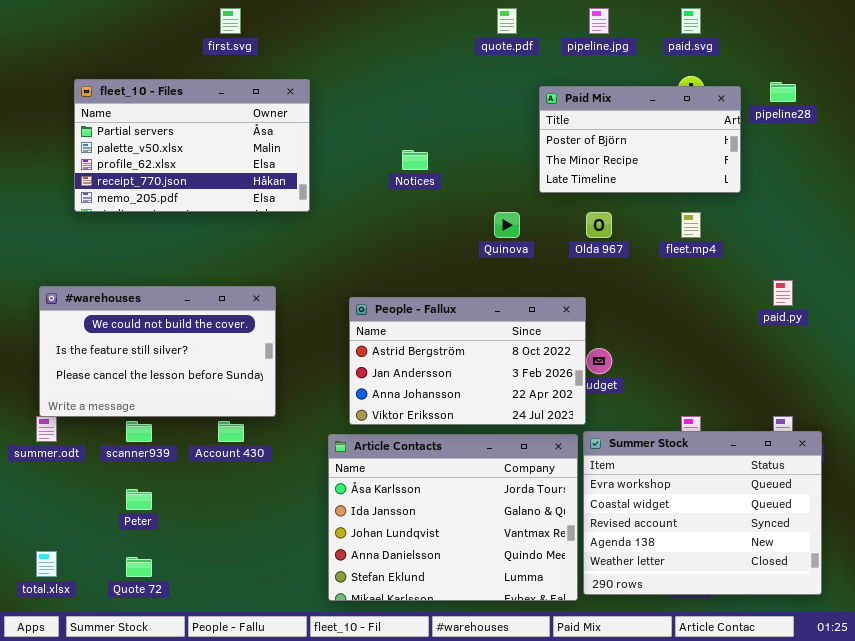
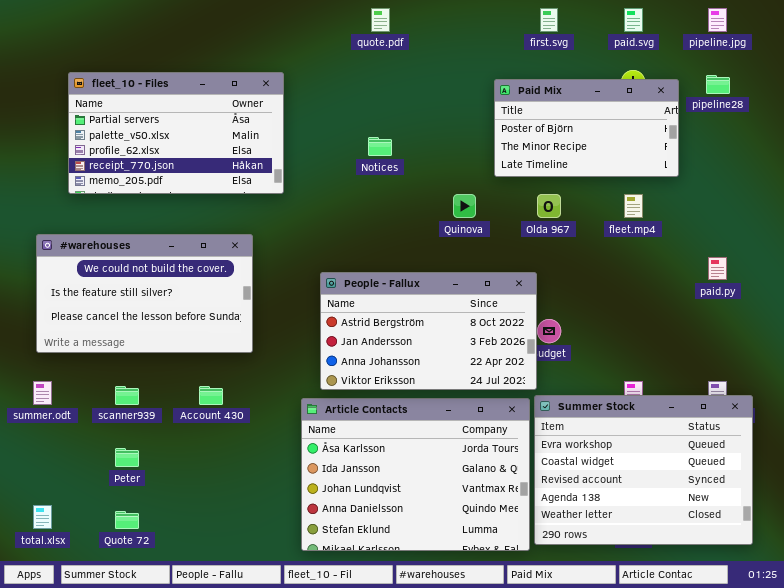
first.svg: [220,8,241,34] -> [540,8,558,32], moved
quote.pdf: [497,8,517,34] -> [371,8,390,32], moved
pipeline.jpg: [589,8,609,34] -> [708,8,727,32], moved
#warehouses: [39,286,276,417] -> [36,234,253,353], moved

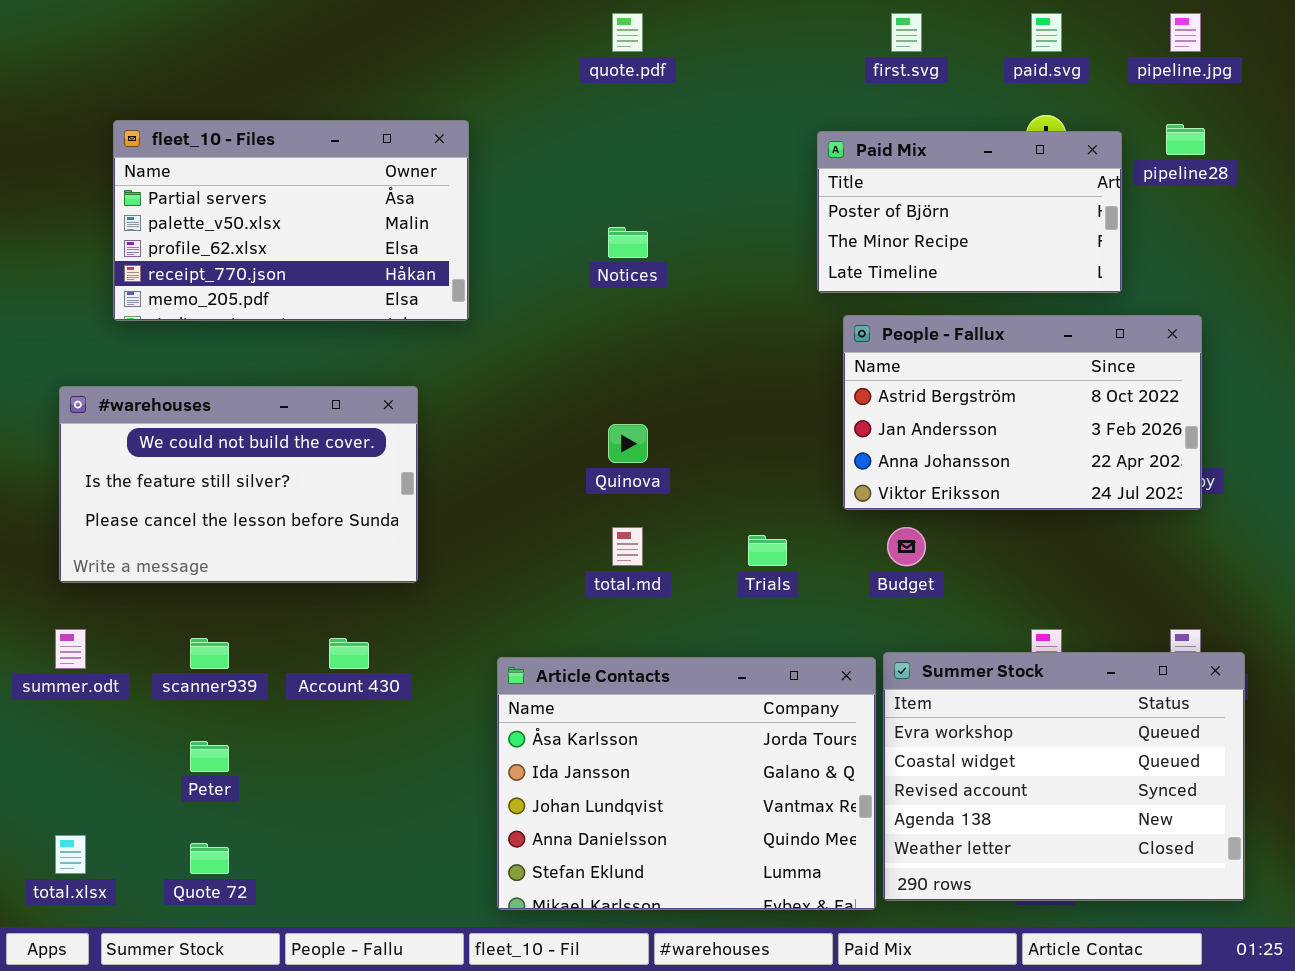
Quinova: [453,194,476,218] -> [608,424,648,463], moved
People - Fallux: [320,272,537,390] -> [843,315,1202,510], moved

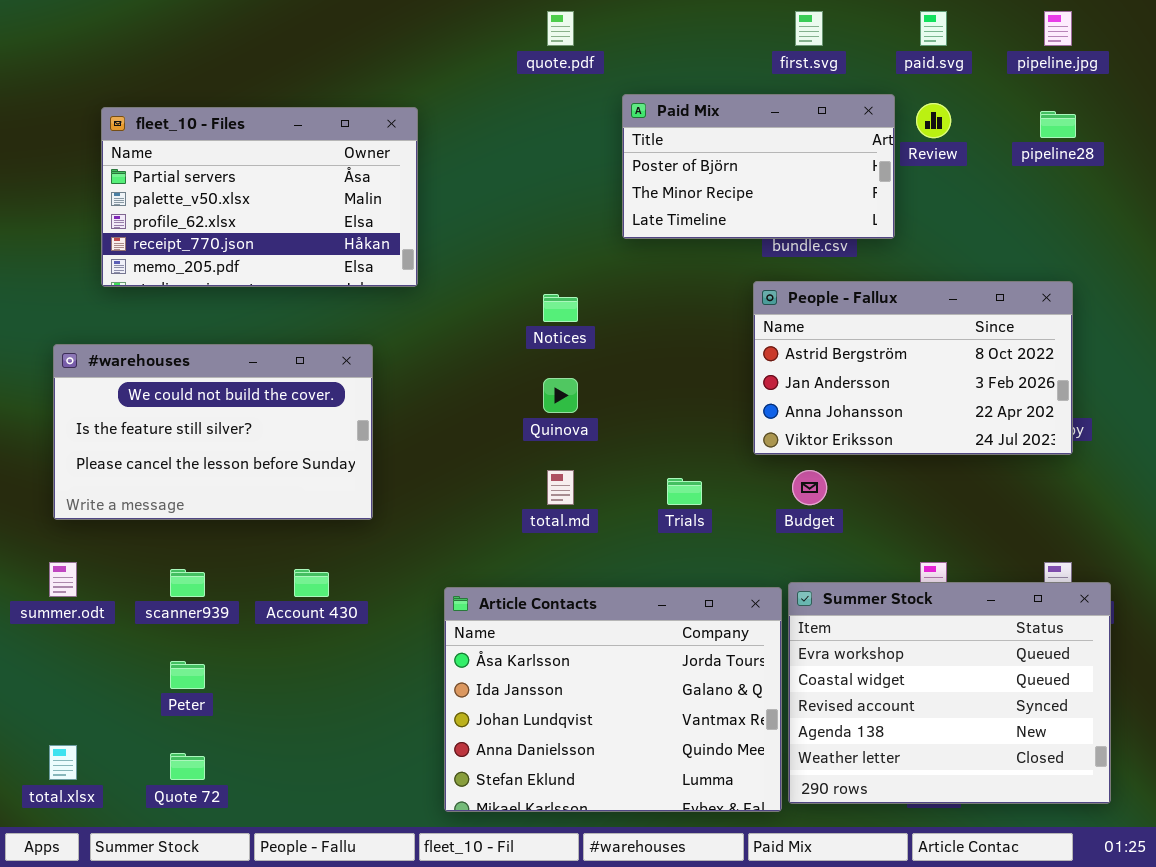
Paid Mix: [817,131,1122,293] -> [622,94,895,239], moved
Notices: [608,227,648,258] -> [543,294,578,322], moved

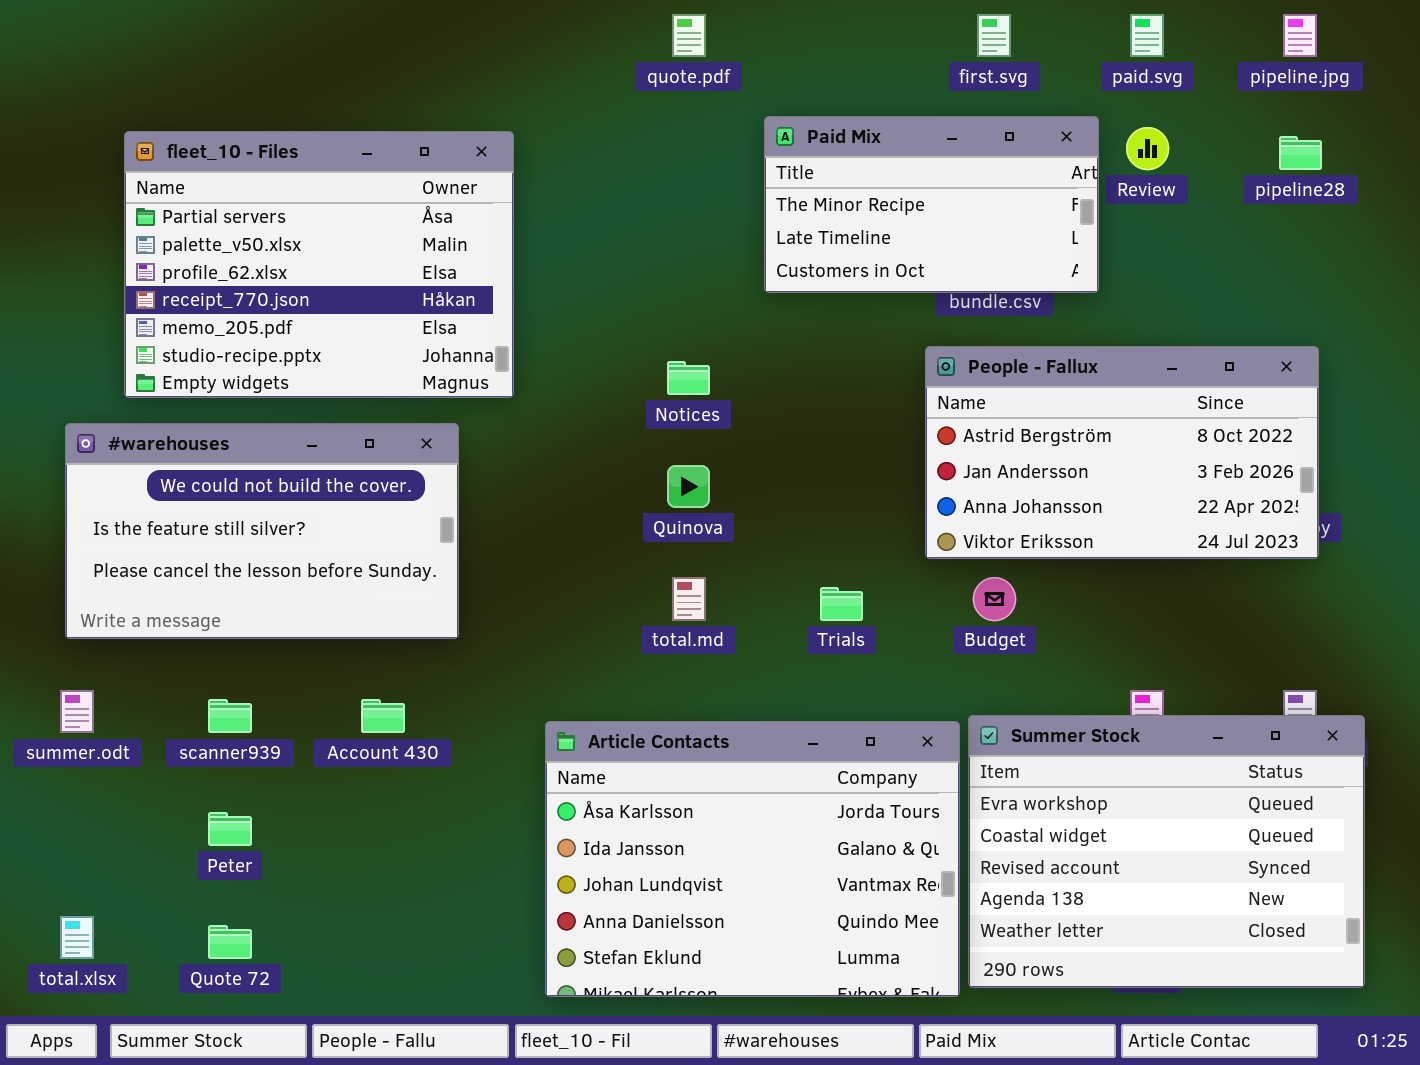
Paid Mix: [622,94,895,239] -> [764,116,1099,293], scrolled down 1 row
fleet_10 - Files: [101,107,418,287] -> [124,131,514,398], resized

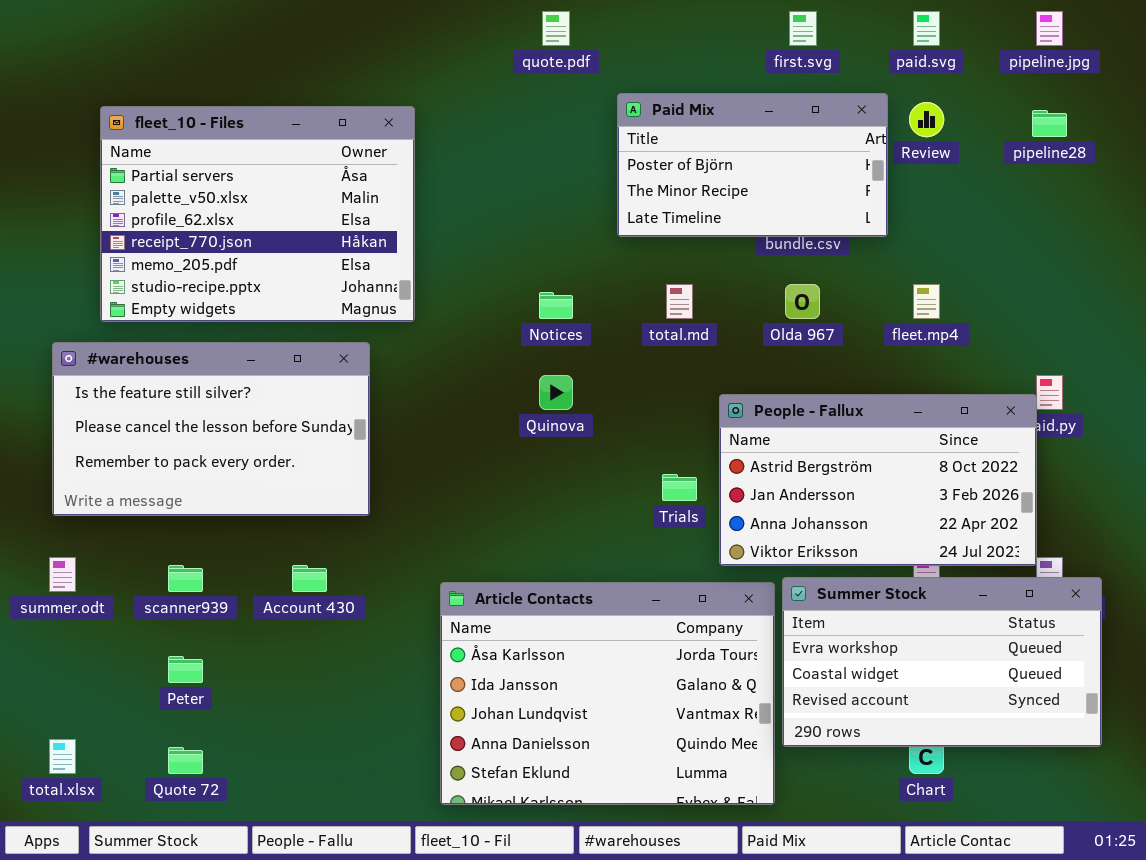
Paid Mix: [764,116,1099,293] -> [617,93,888,237], scrolled up 1 row
People - Fallux: [925,346,1319,559] -> [719,394,1037,566], moved
#warehouses: [65,423,459,639] -> [52,342,370,516], scrolled down 1 row
total.md: [672,577,706,621] -> [666,284,693,319], moved
Summer Stock: [968,715,1365,988] -> [782,577,1102,747], resized

